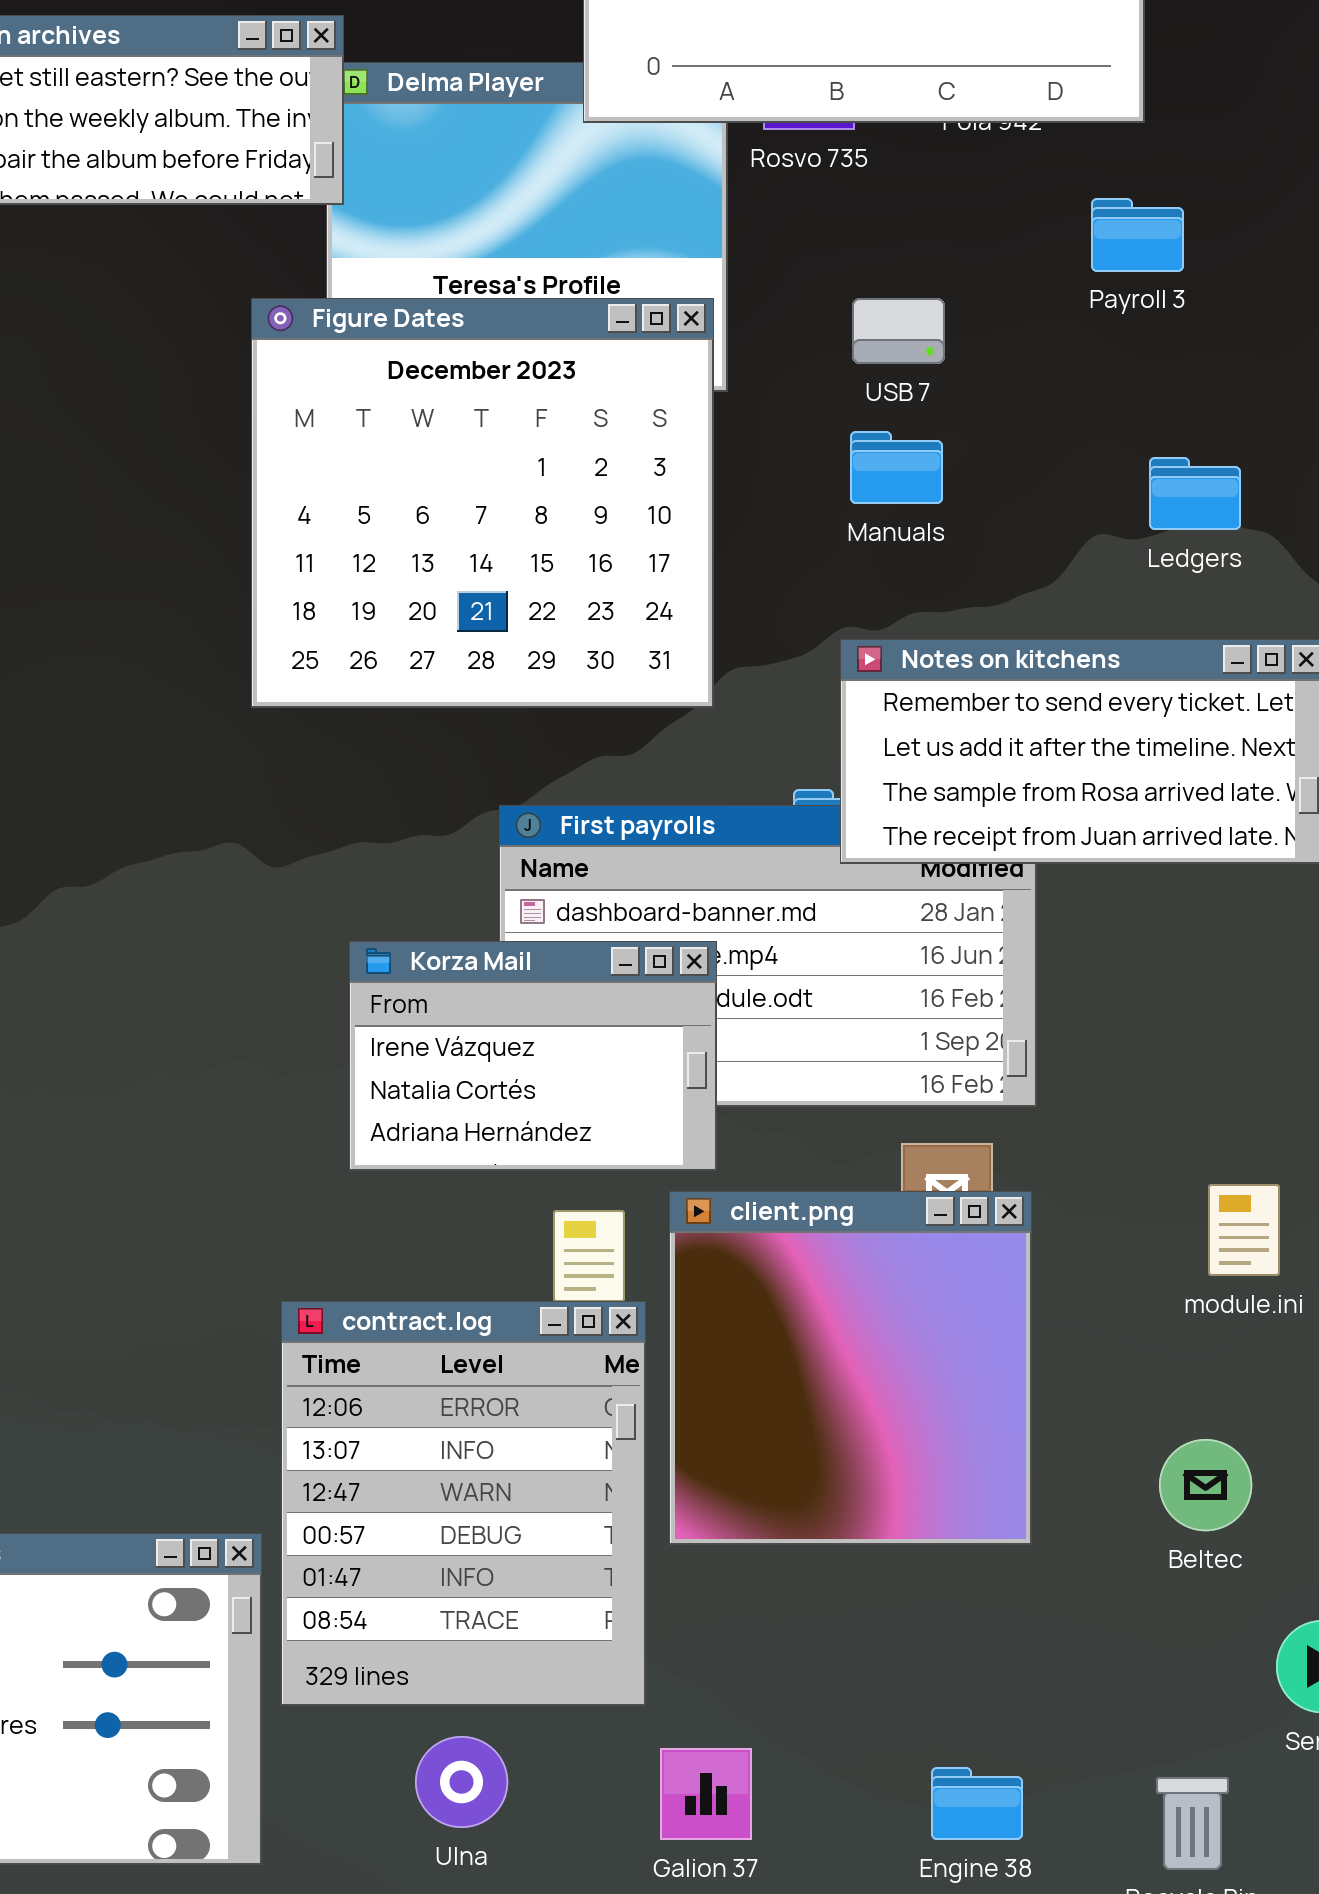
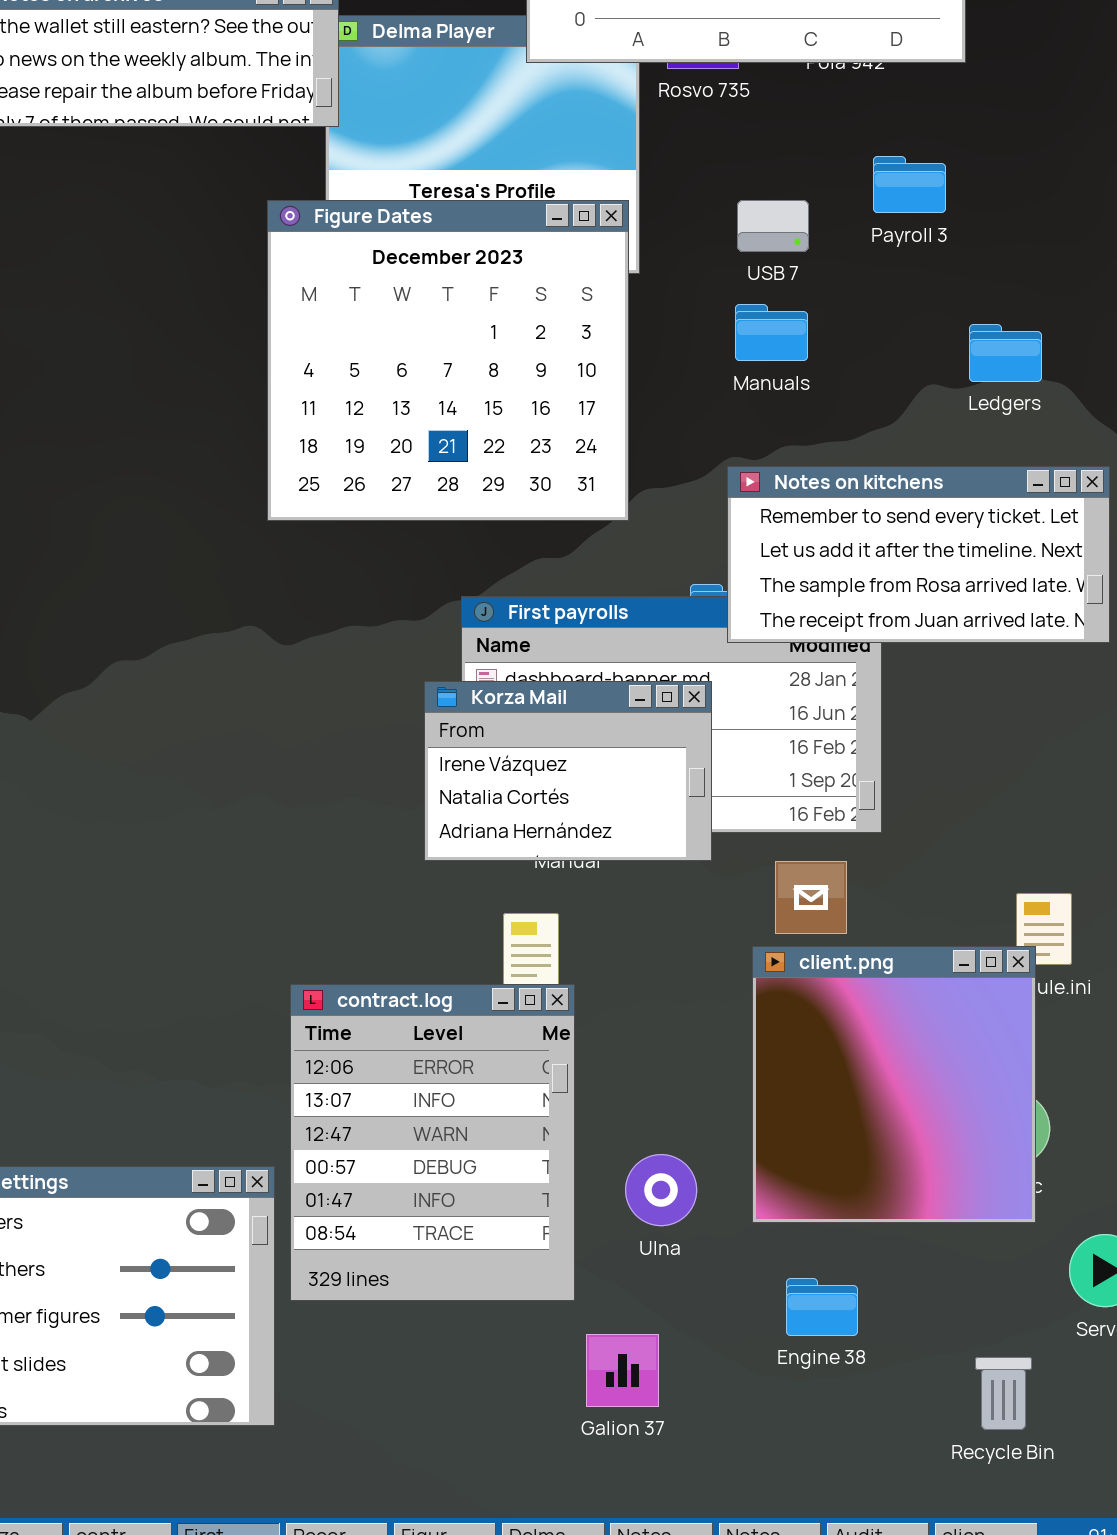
Payroll 3: [1091,198,1184,272] -> [873,156,946,213], moved
Korza Mail: [349,941,717,1171] -> [424,681,712,861], moved
client.png: [669,1191,1032,1545] -> [752,946,1036,1223], moved
Ulna: [415,1736,508,1828] -> [625,1154,697,1226], moved
Engine 38: [931,1767,1023,1840] -> [786,1278,858,1336], moved

